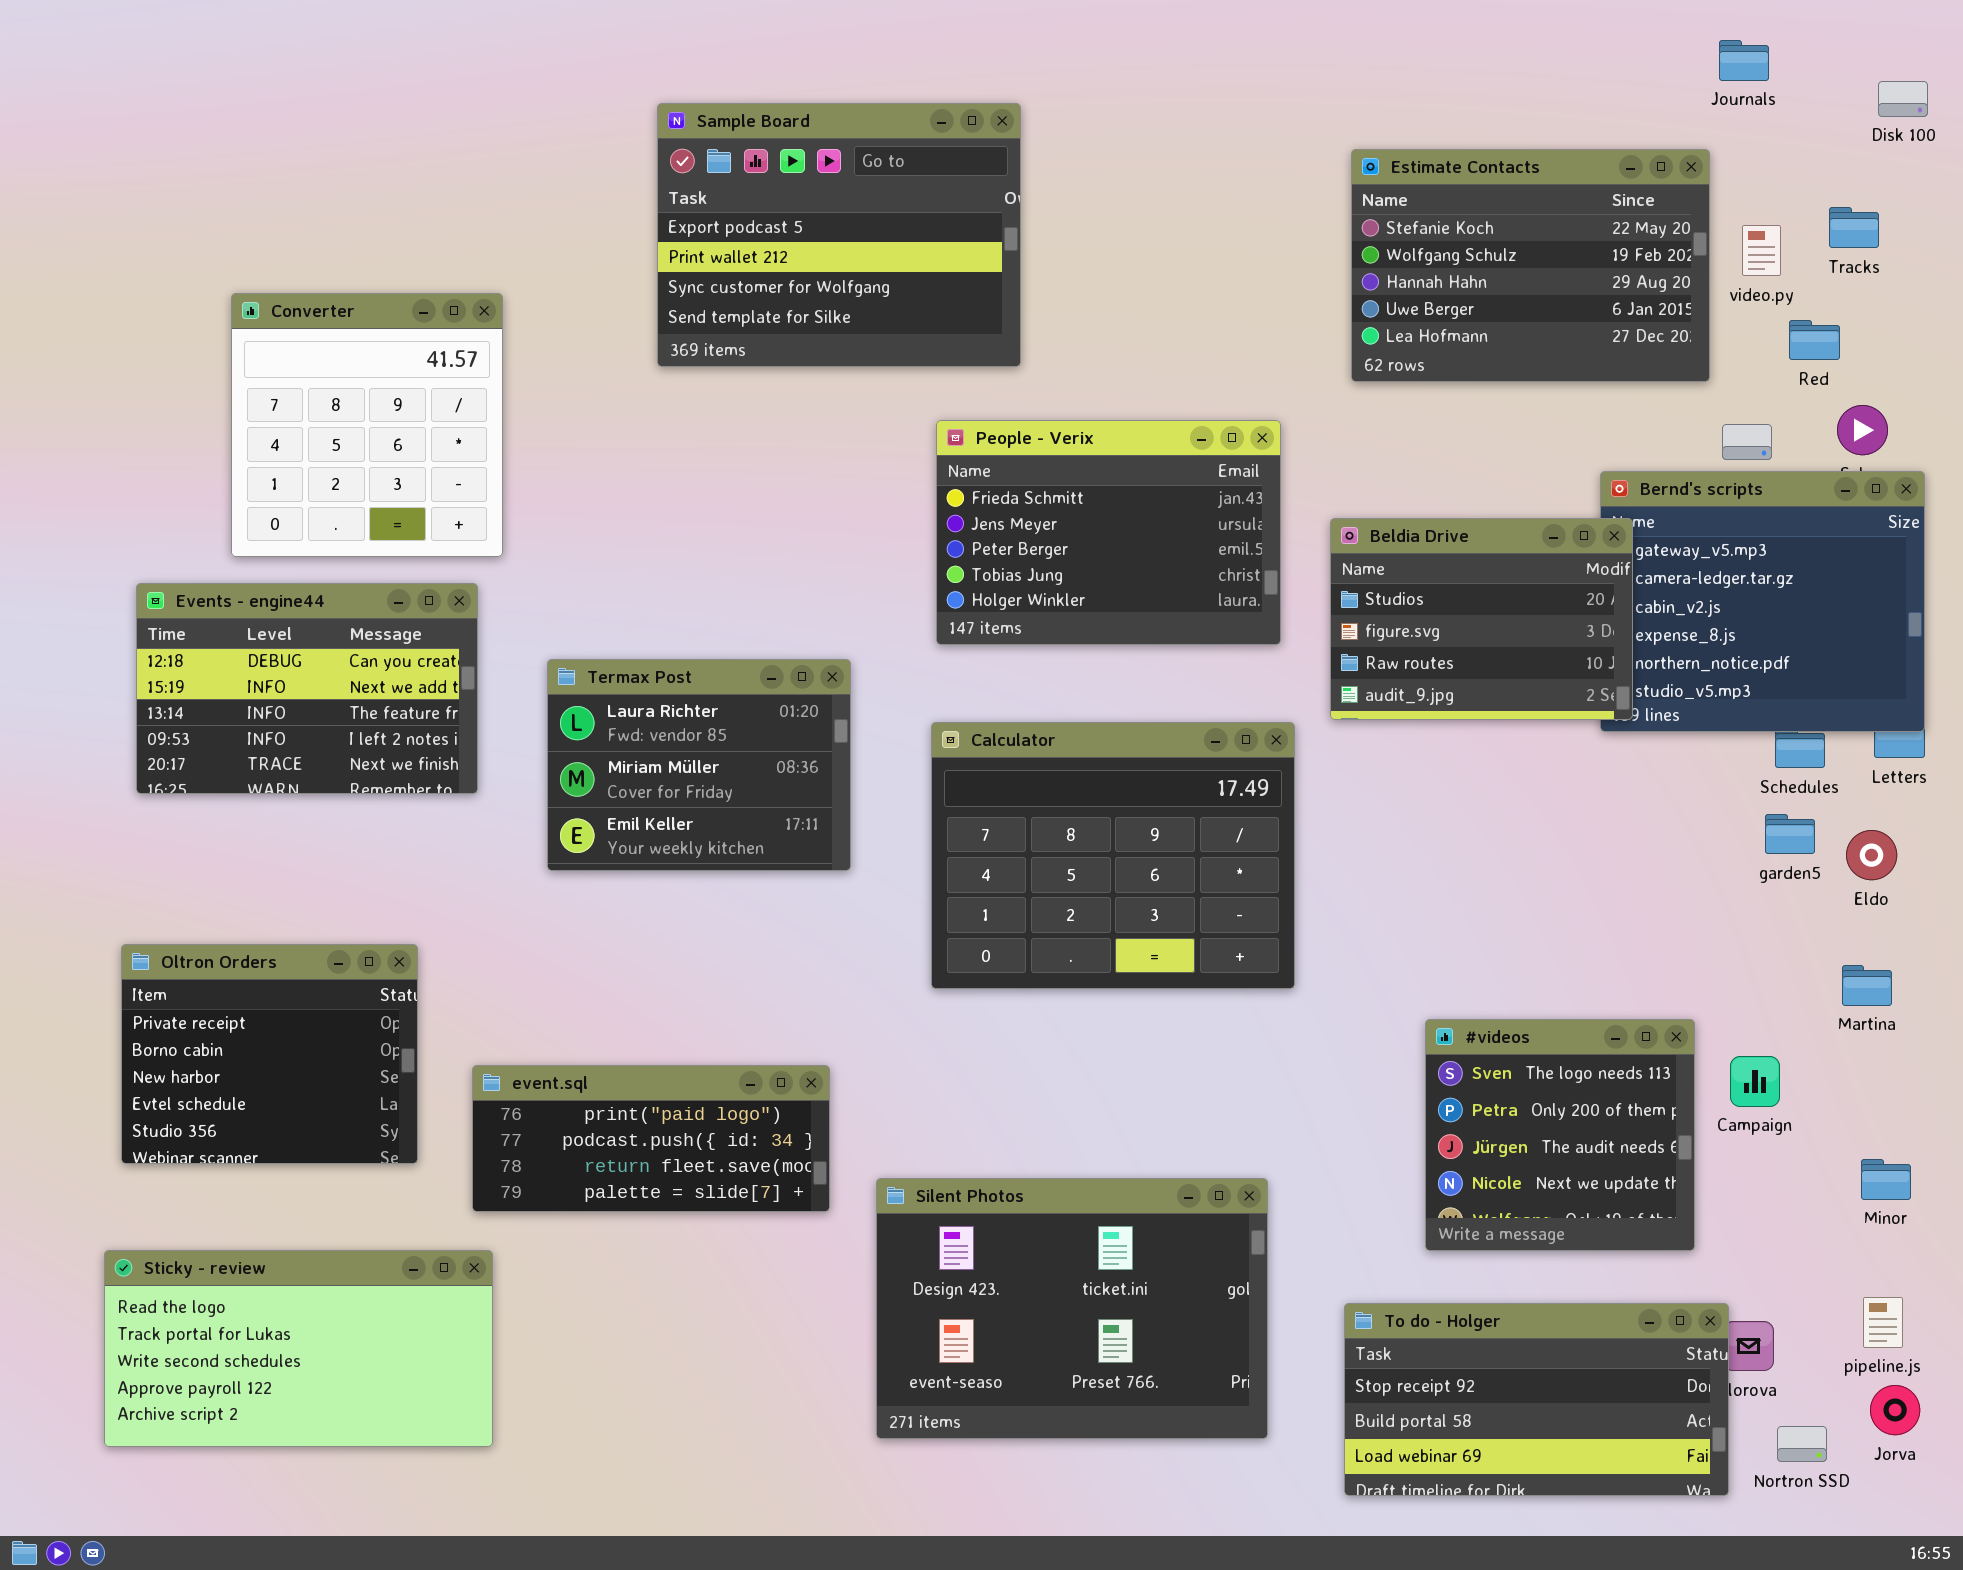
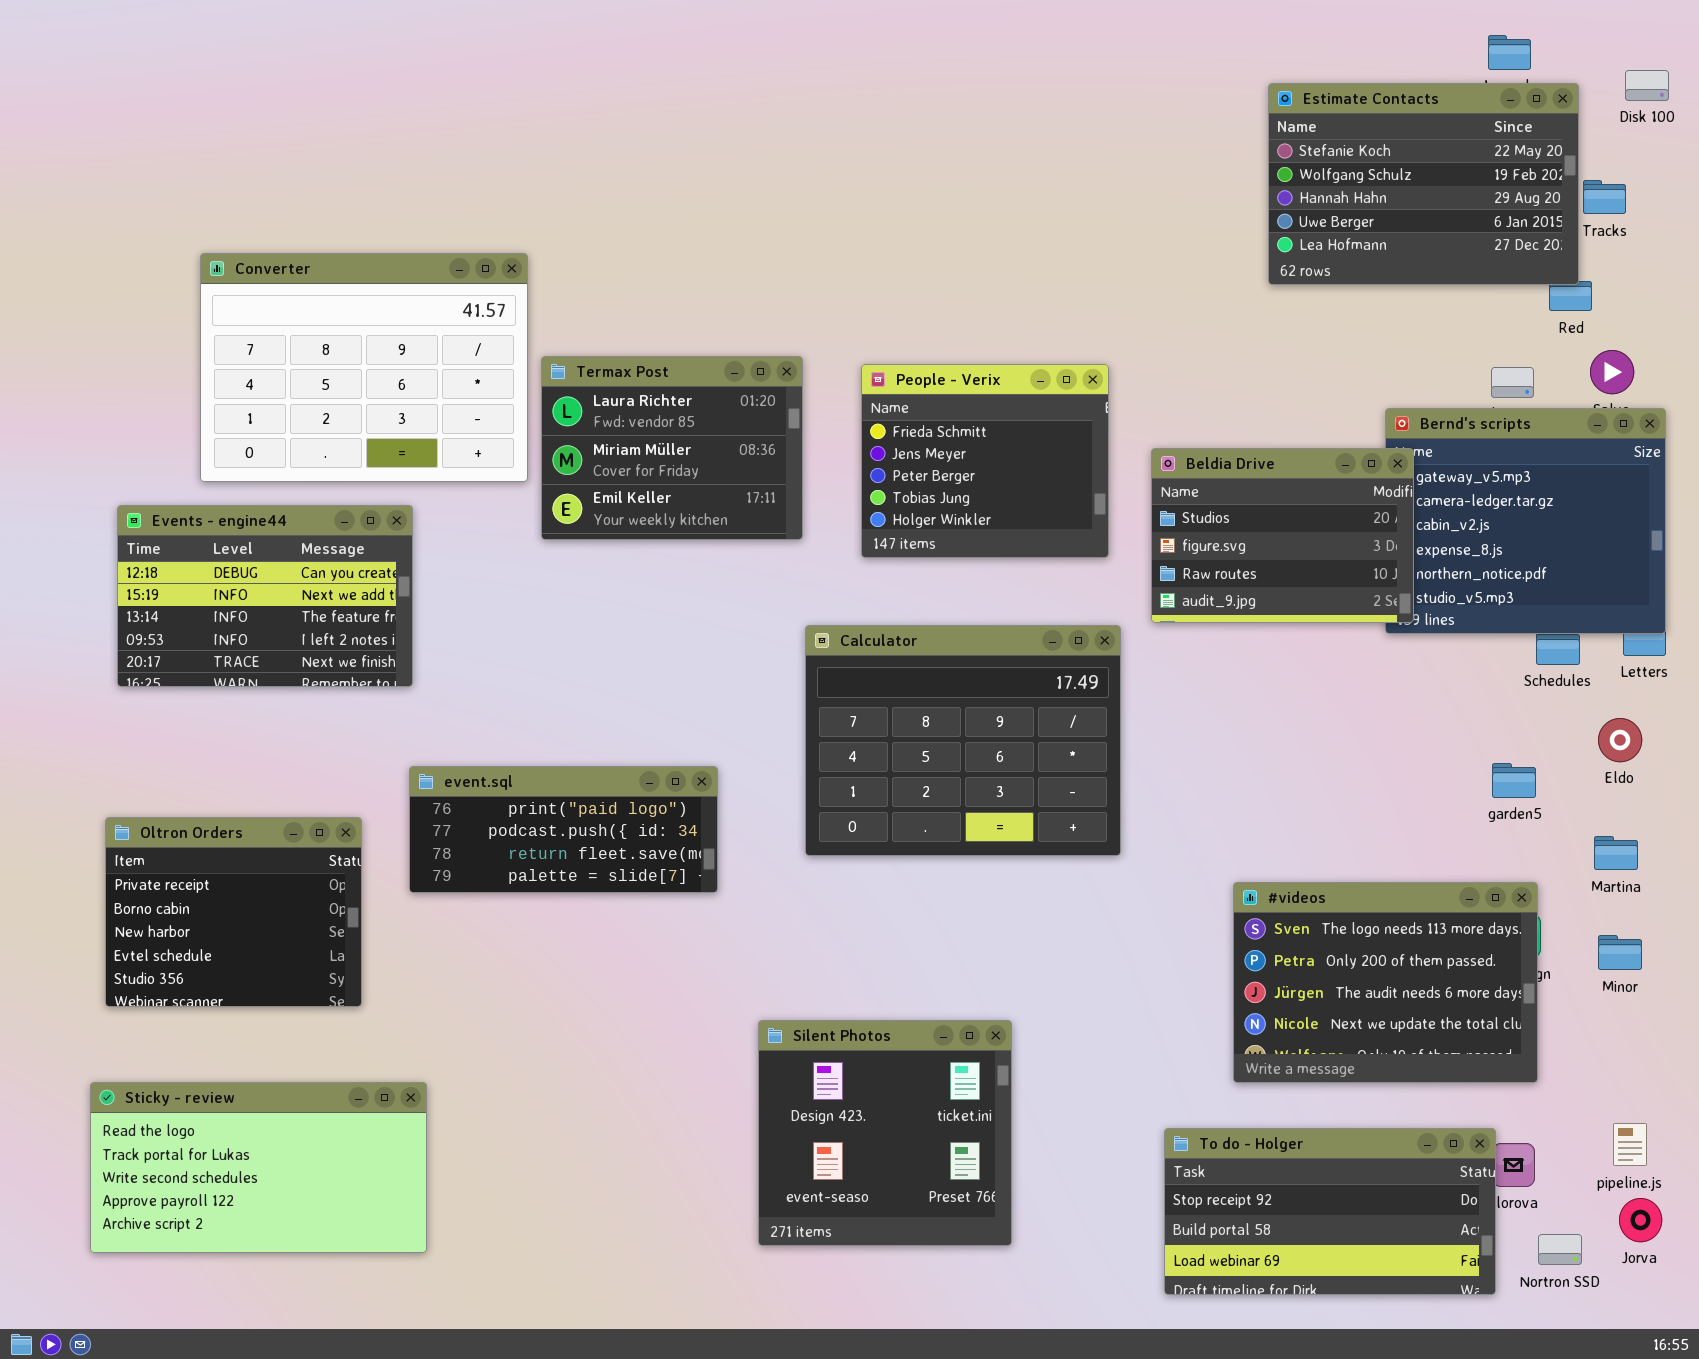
Sample Board: [657,103,1021,367] -> none, closed
Estimate Contacts: [1351,149,1710,382] -> [1268,83,1579,285], moved
Converter: [231,293,503,557] -> [200,253,528,482], resized
People - Verix: [936,420,1281,645] -> [861,364,1109,558], resized
Termax Post: [547,659,851,871] -> [541,356,803,540], moved
garden5: [1765,814,1815,854] -> [1492,763,1536,798], moved
#videos: [1425,1019,1695,1251] -> [1233,882,1538,1083], resized
event.sql: [472,1065,830,1212] -> [409,766,718,893], moved
Minor: [1861,1159,1911,1200] -> [1598,935,1642,970], moved
Silent Photos: [876,1178,1268,1439] -> [758,1020,1012,1246], resized

